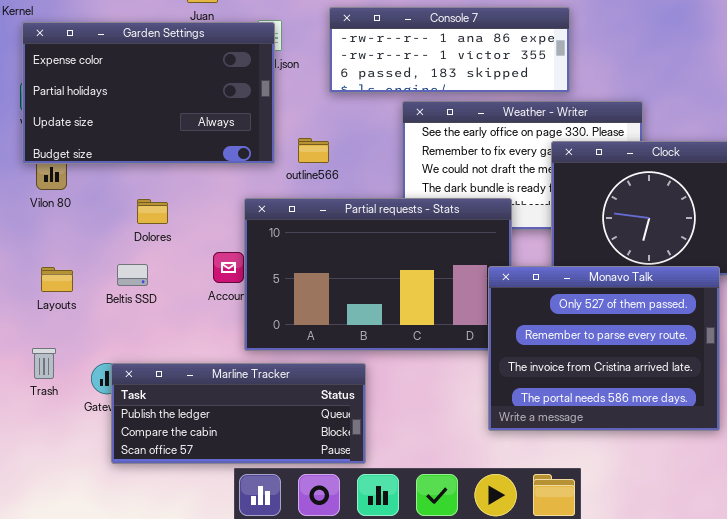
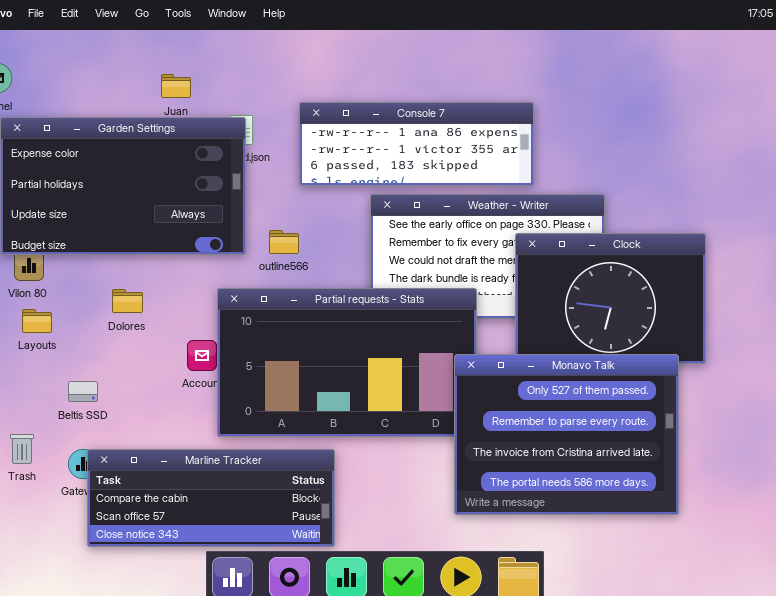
Beltis SSD: [117,264,148,286] -> [68,381,98,402], moved
Layouts: [41,267,73,292] -> [22,309,52,333], moved
Marline Tracker: [111,363,366,464] -> [87,449,335,547], scrolled down 1 row

